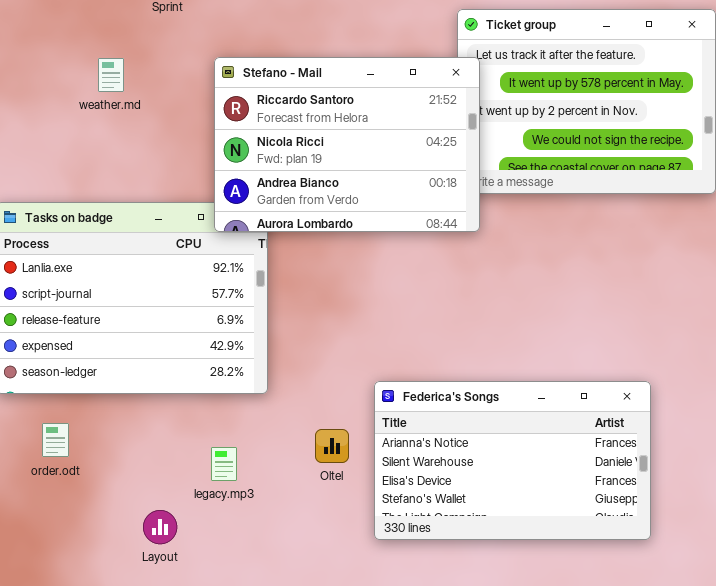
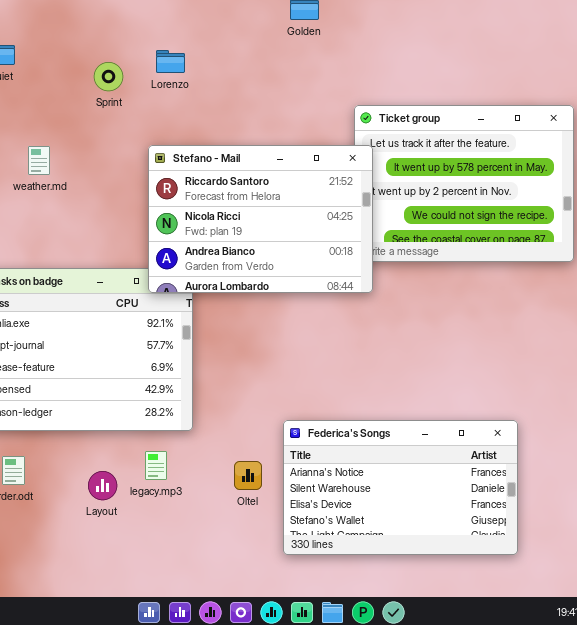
weather.md: [98,58,124,92] -> [28,146,50,175], moved
legacy.mp3: [211,447,237,481] -> [145,451,167,480], moved
Layout: [143,510,177,544] -> [88,471,117,500], moved

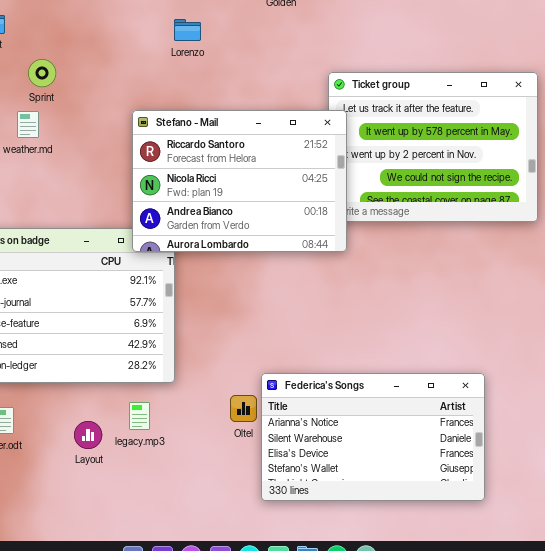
Lorenzo: [156,50,185,73] -> [174,19,201,41], moved
Sprint: [94,62,123,91] -> [28,59,56,87], moved
Oltel: [234,461,262,490] -> [230,395,257,422], moved

